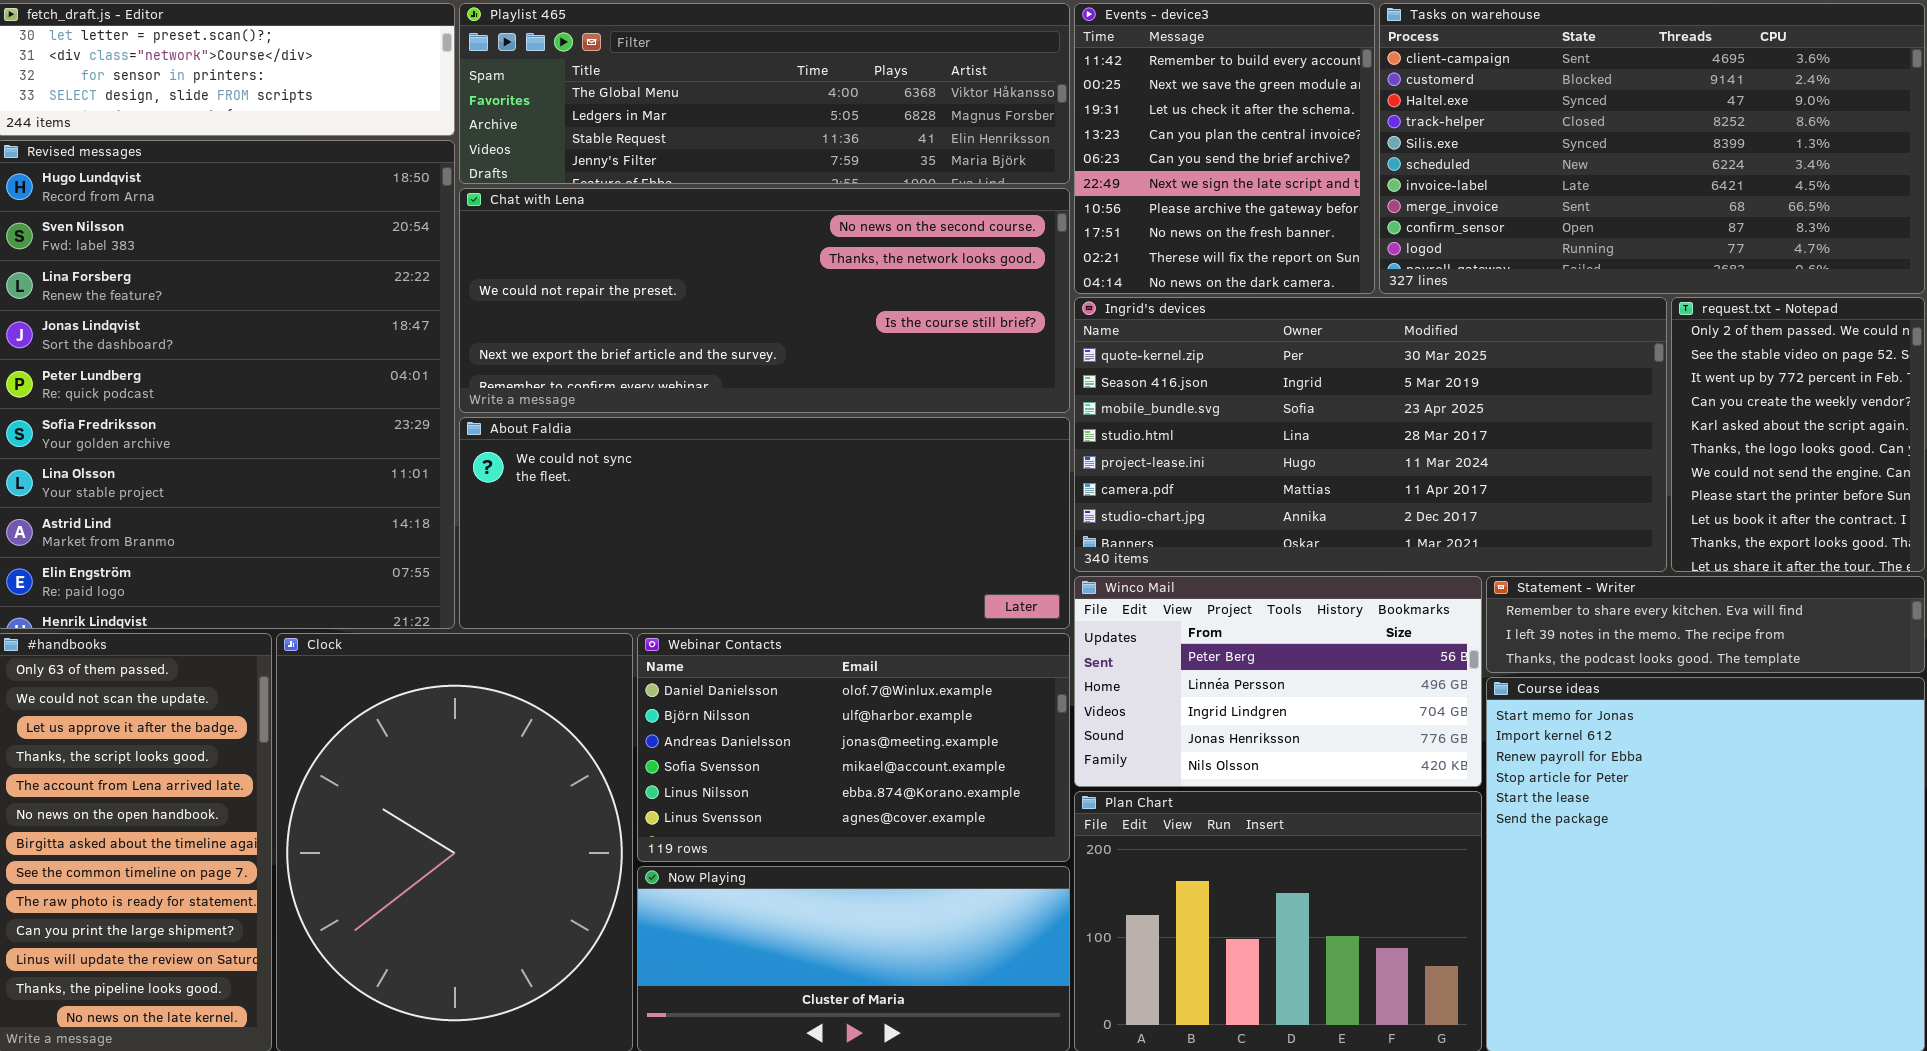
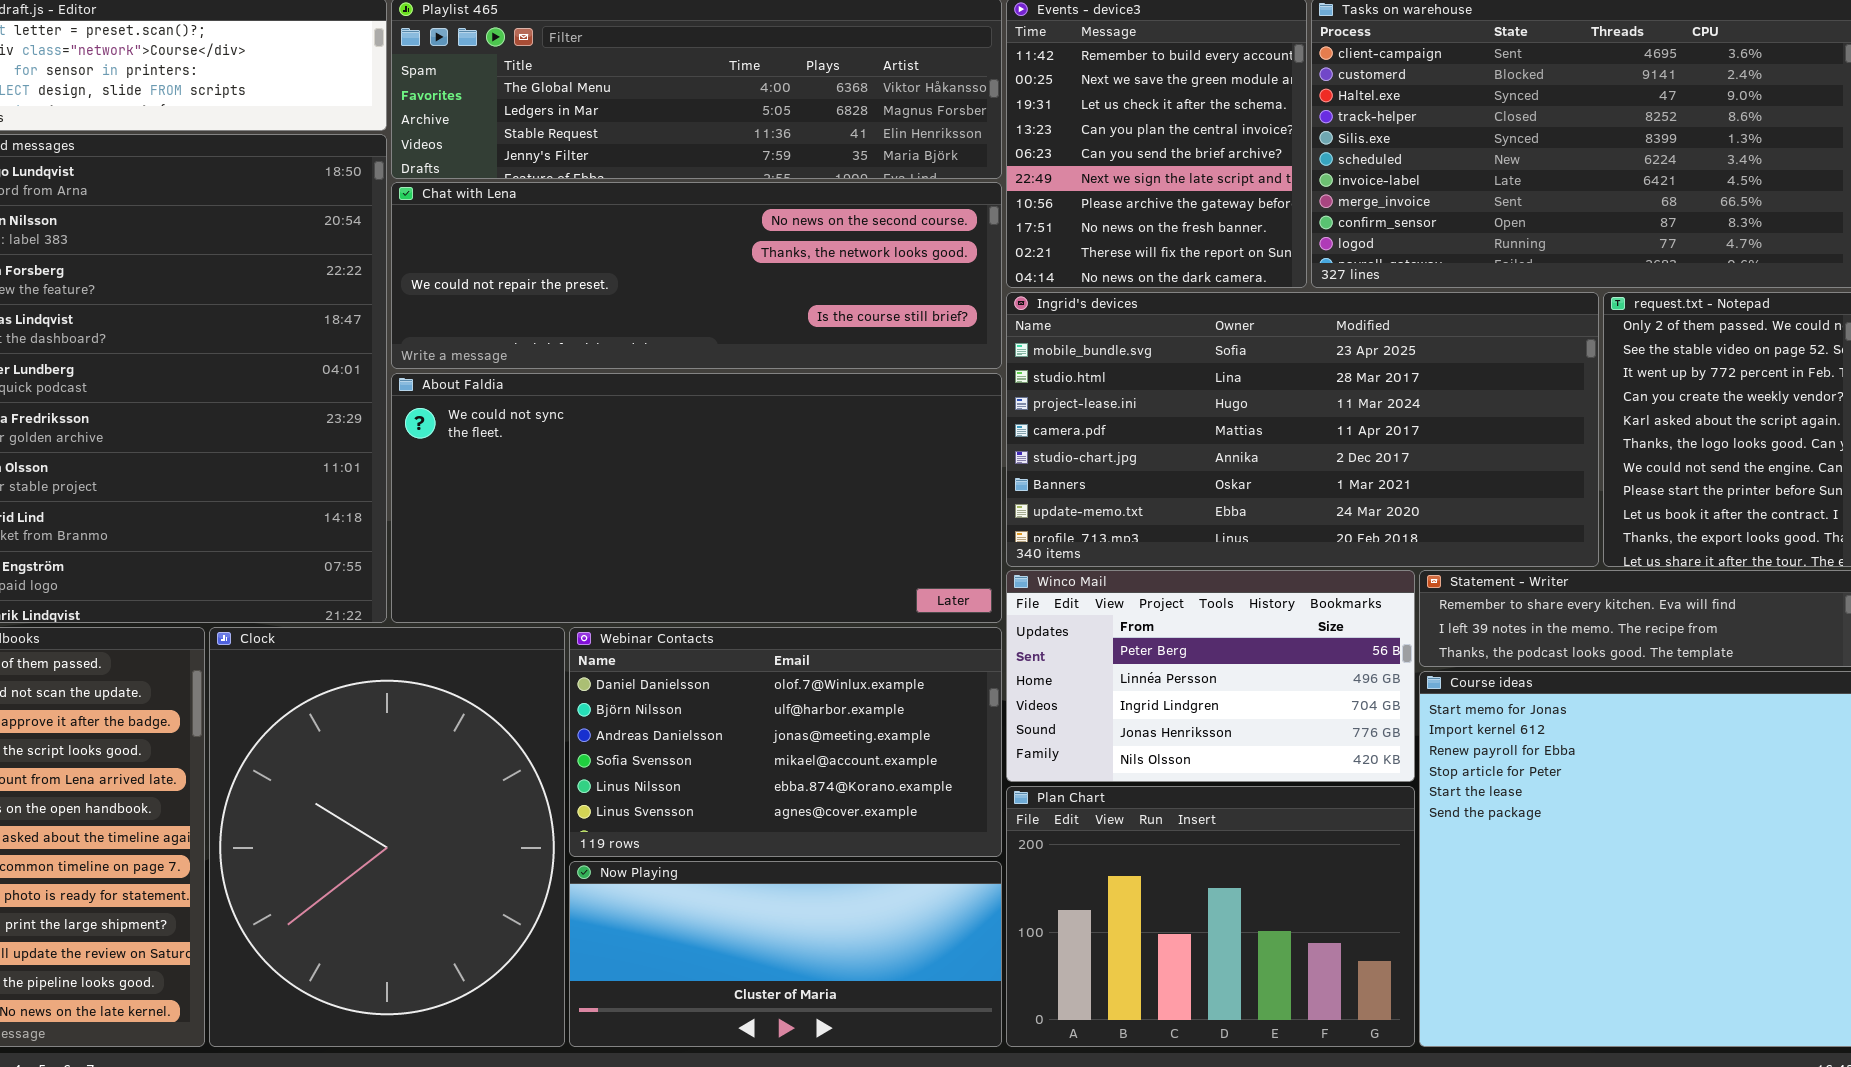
Chat with Lena: [459,188,1070,413] -> [391,182,1002,369], resized
Ingrid's devices: [1074,297,1667,572] -> [1006,292,1599,567], scrolled down 2 rows
About Faldia: [459,417,1070,629] -> [391,373,1002,623], resized

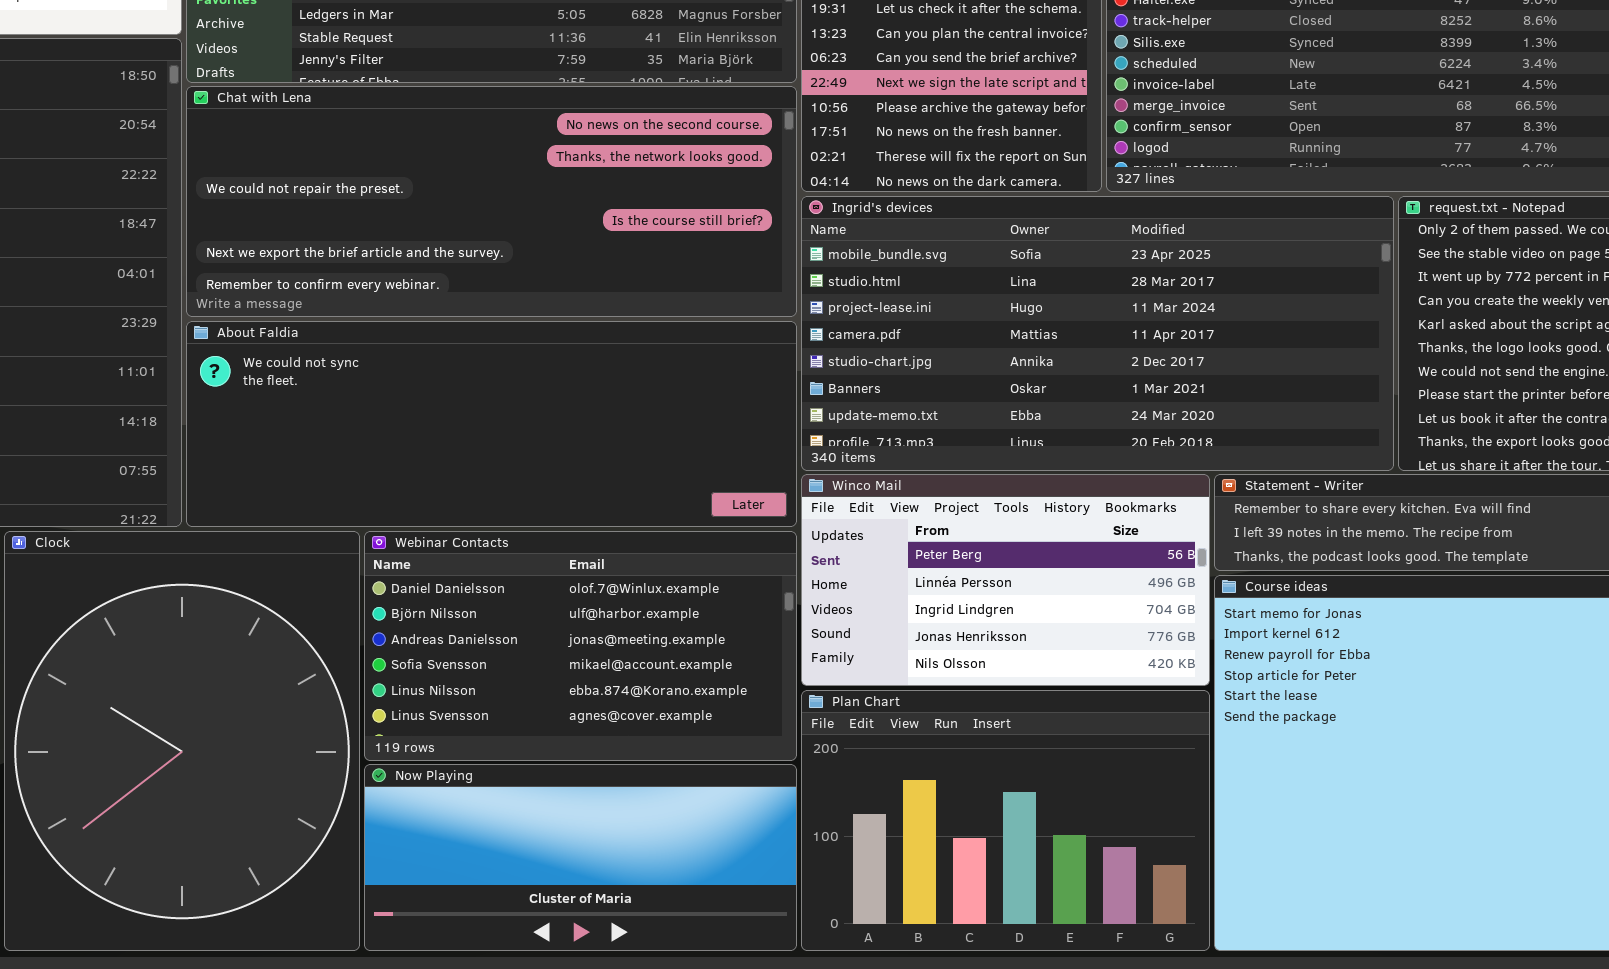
Chat with Lena: [391,182,1002,369] -> [186,86,797,317], resized
About Faldia: [391,373,1002,623] -> [186,321,797,527], resized

